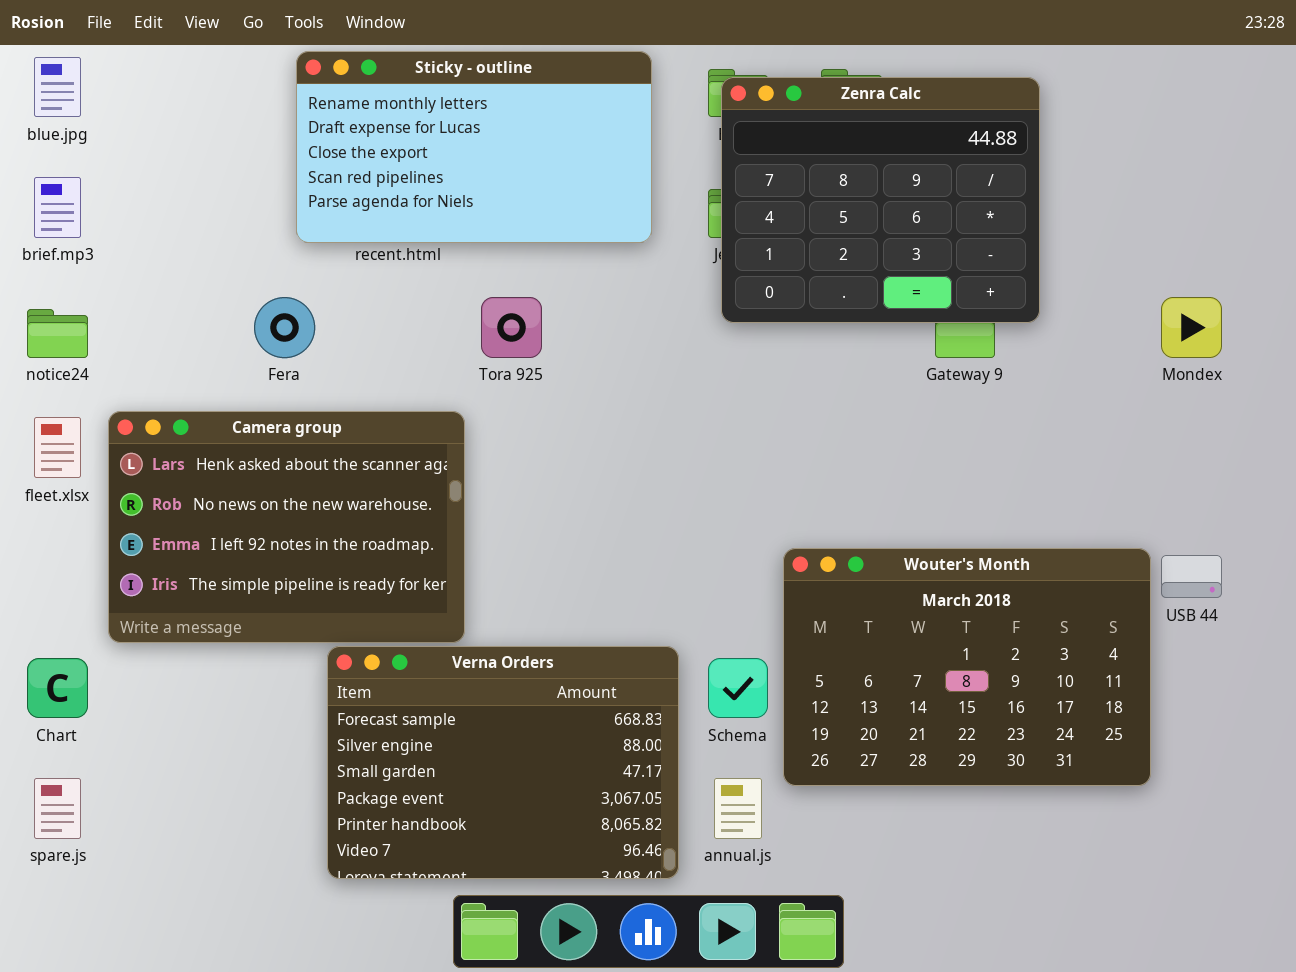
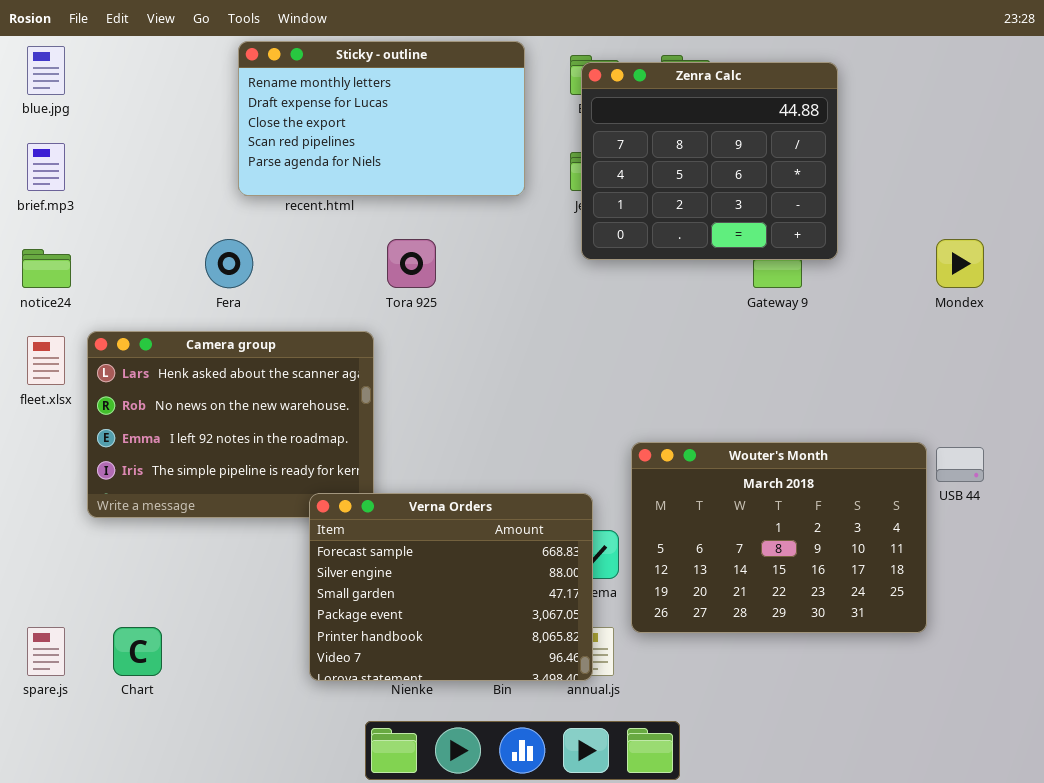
Verna Orders: [327,646,679,879] -> [309,493,593,681], moved
Chart: [27,658,88,718] -> [113,627,162,676], moved

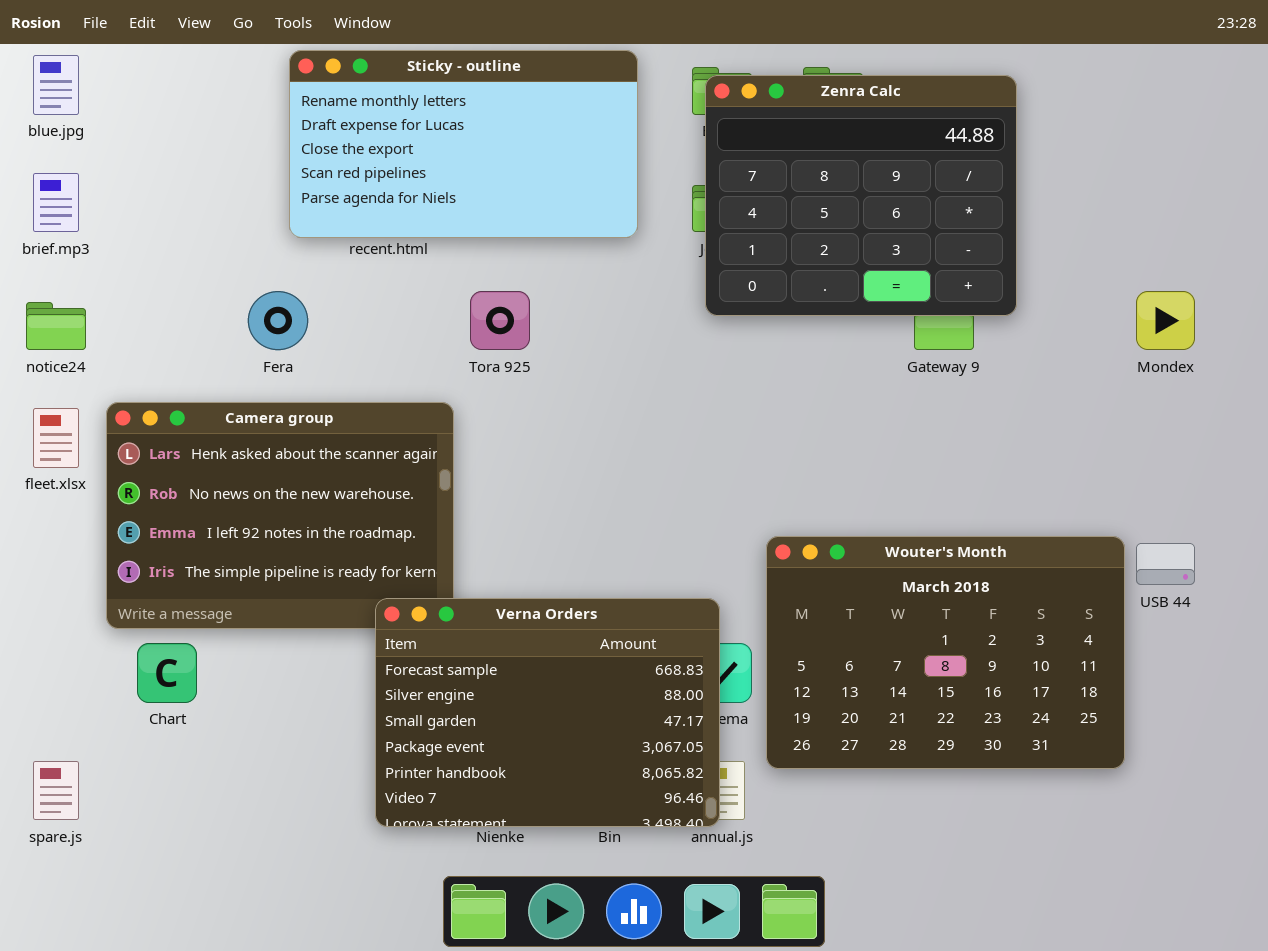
Chart: [113,627,162,676] -> [137,643,197,703], moved

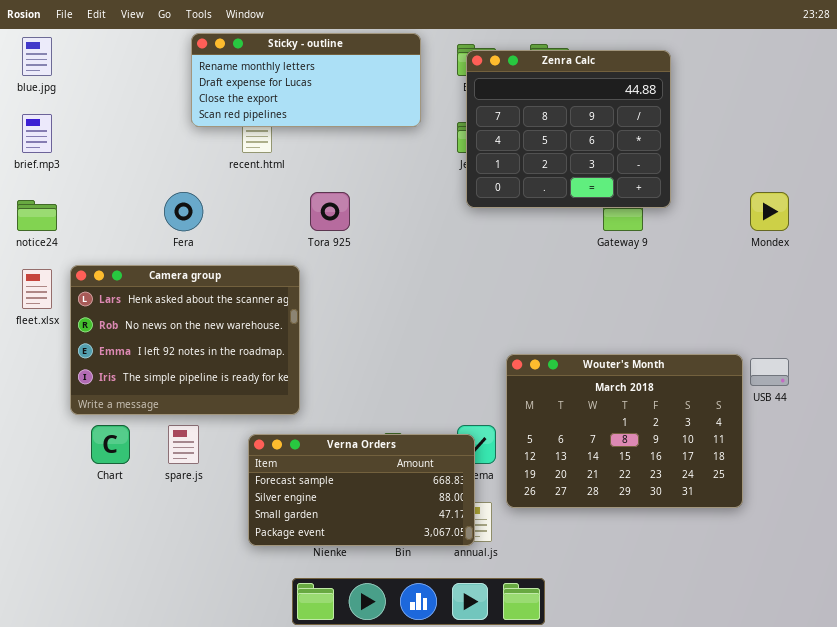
Sticky - outline: [289,50,638,238] -> [191,33,421,127], resized
Verna Orders: [375,598,720,827] -> [248,434,475,546], resized
spare.js: [33,761,79,820] -> [168,425,199,464], moved

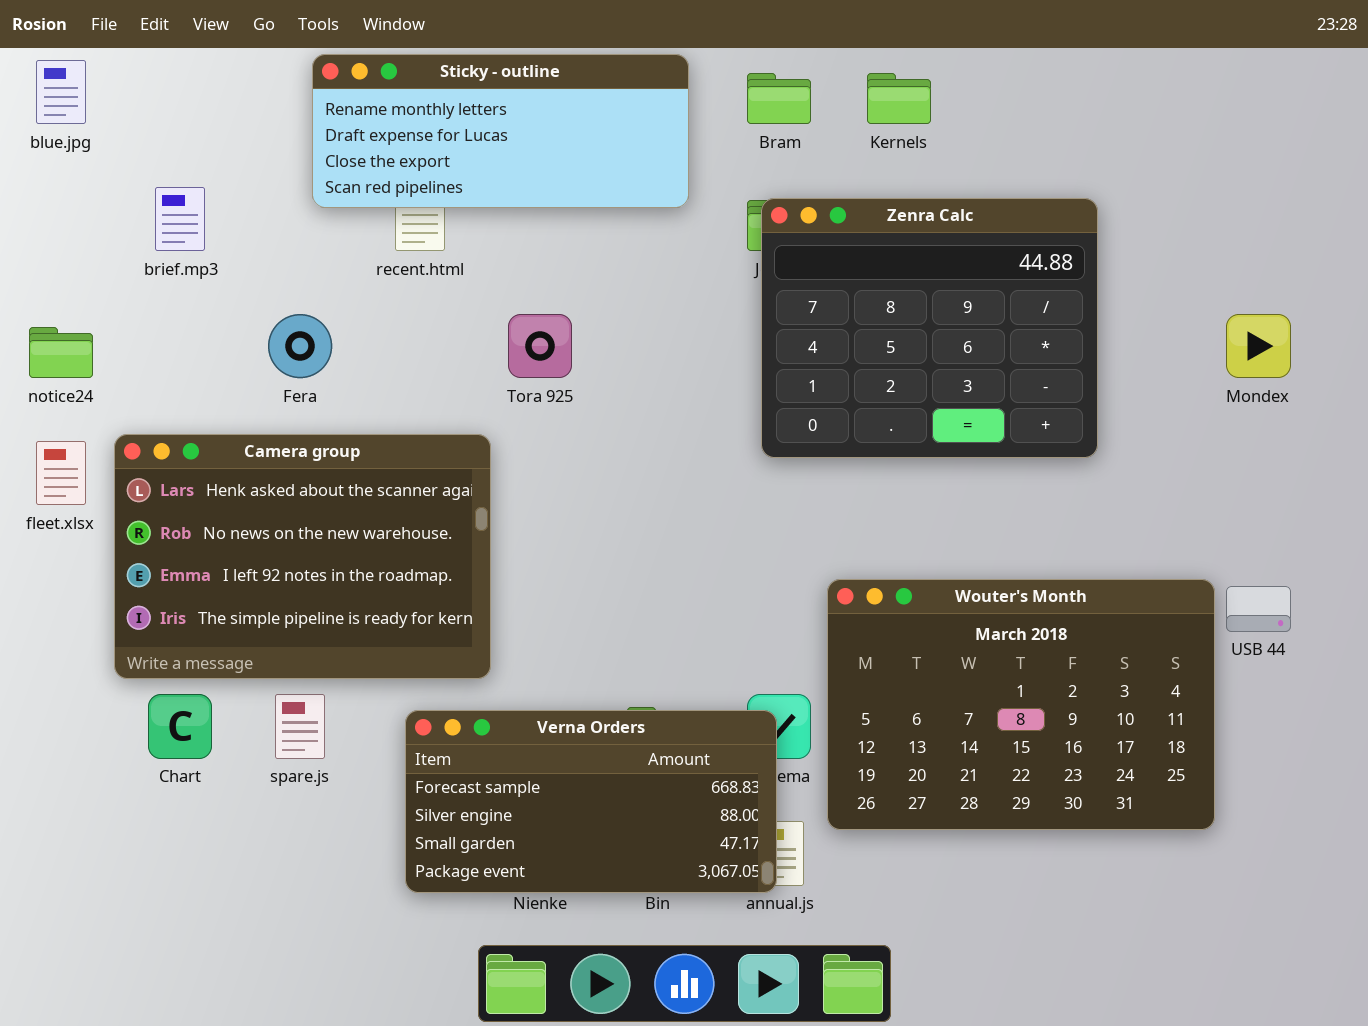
Zenra Calc: [466,50,671,208] -> [761,198,1098,458], moved
brief.mp3: [22,114,52,153] -> [155,187,205,251], moved

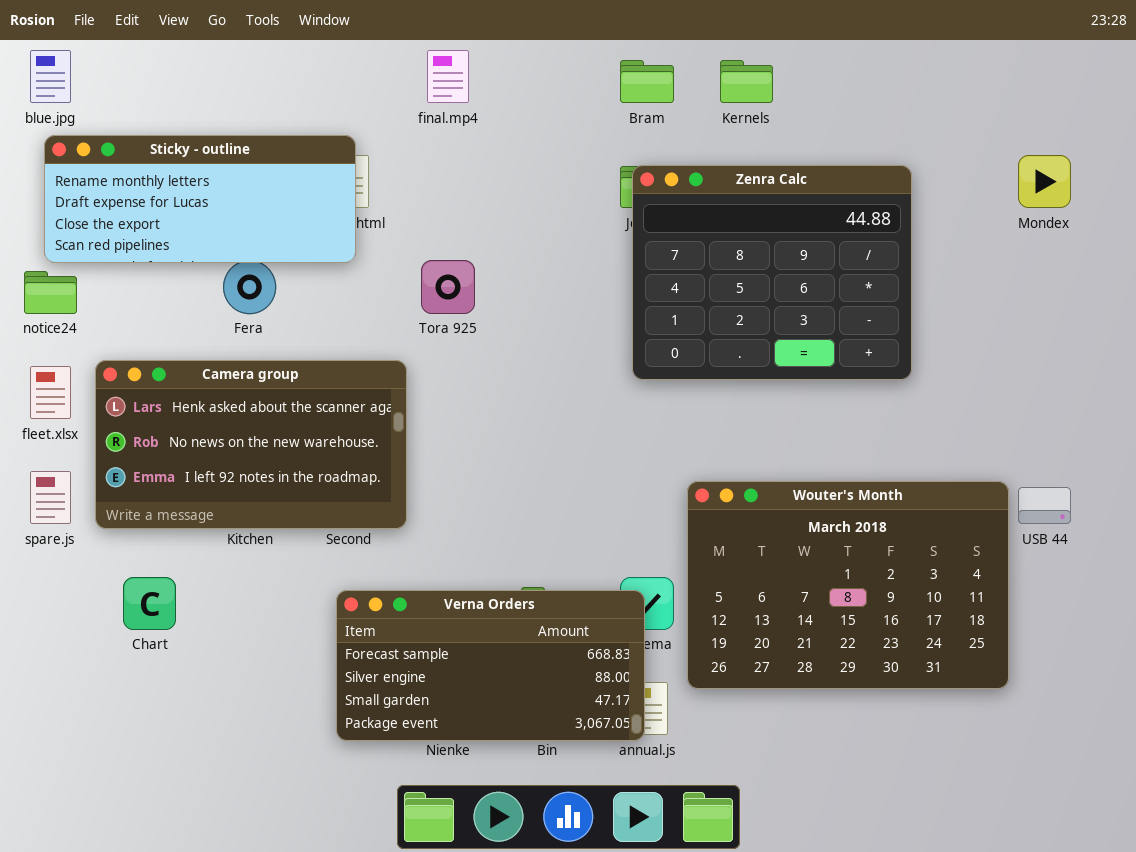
Sticky - outline: [312,54,689,208] -> [44,135,356,263], moved
Mondex: [1226,314,1291,378] -> [1018,155,1071,208], moved
Camera group: [114,434,491,679] -> [95,360,407,529], resized
spare.js: [275,694,325,759] -> [30,471,71,524], moved

